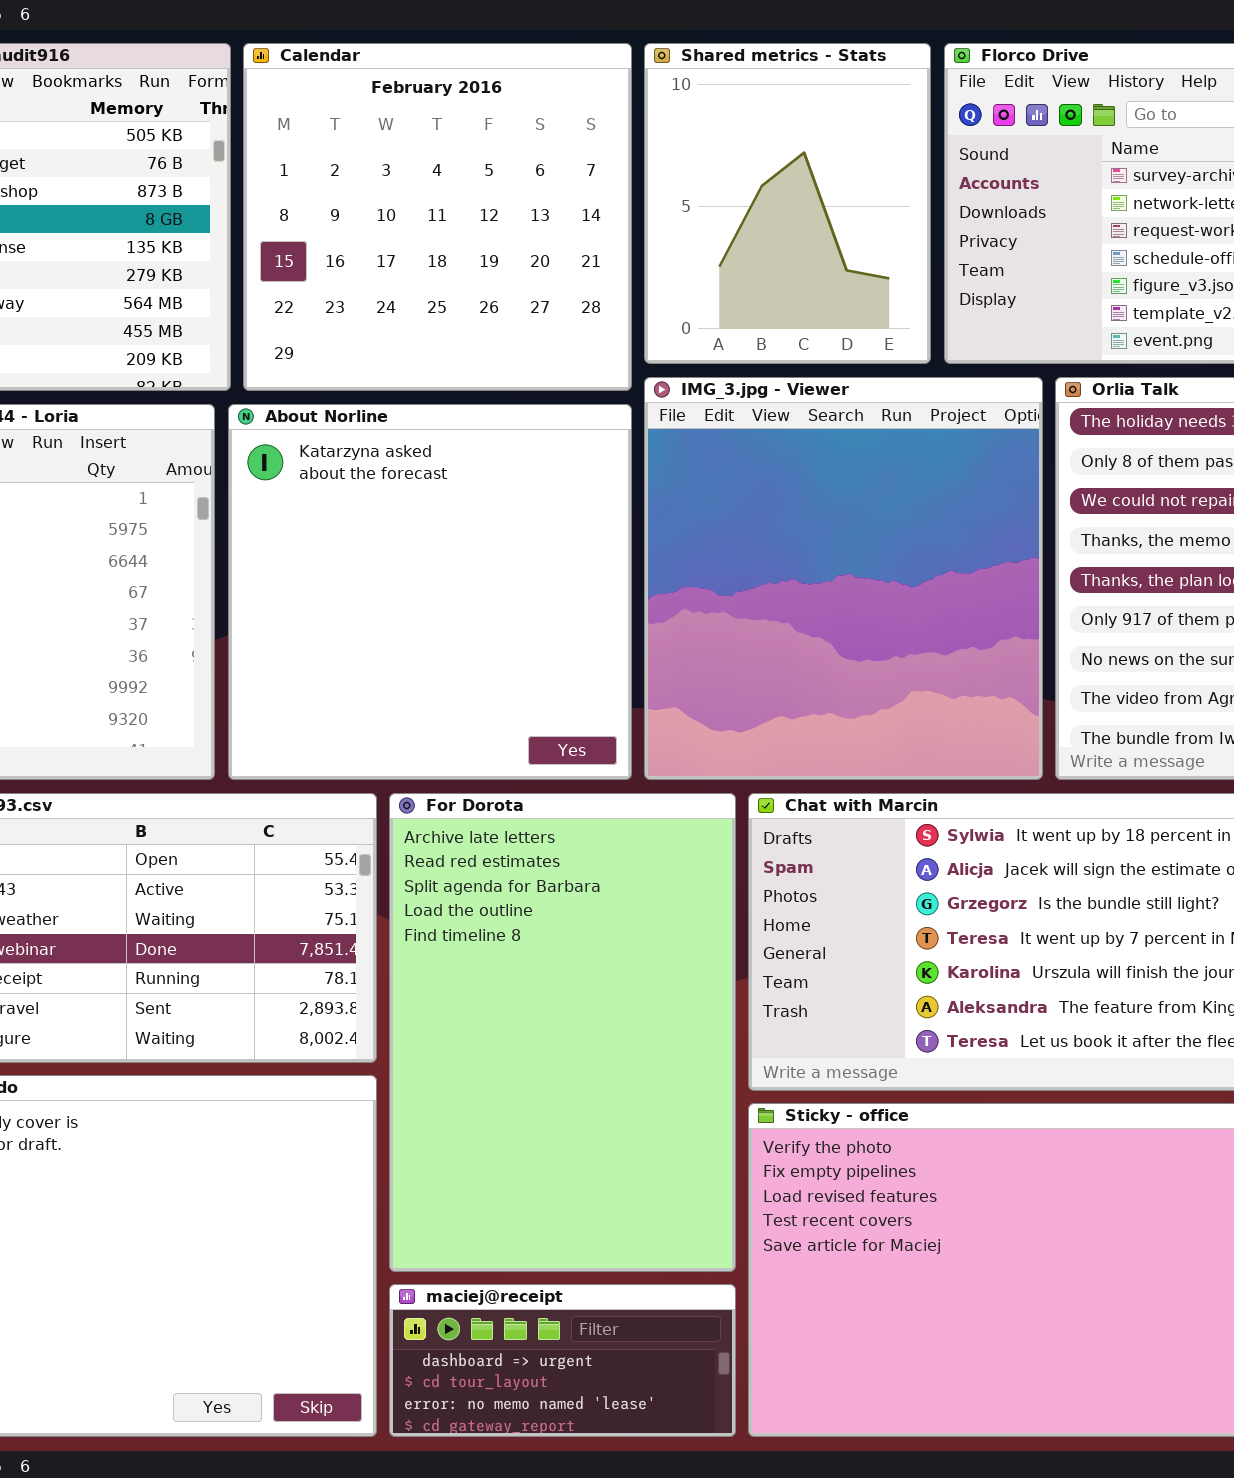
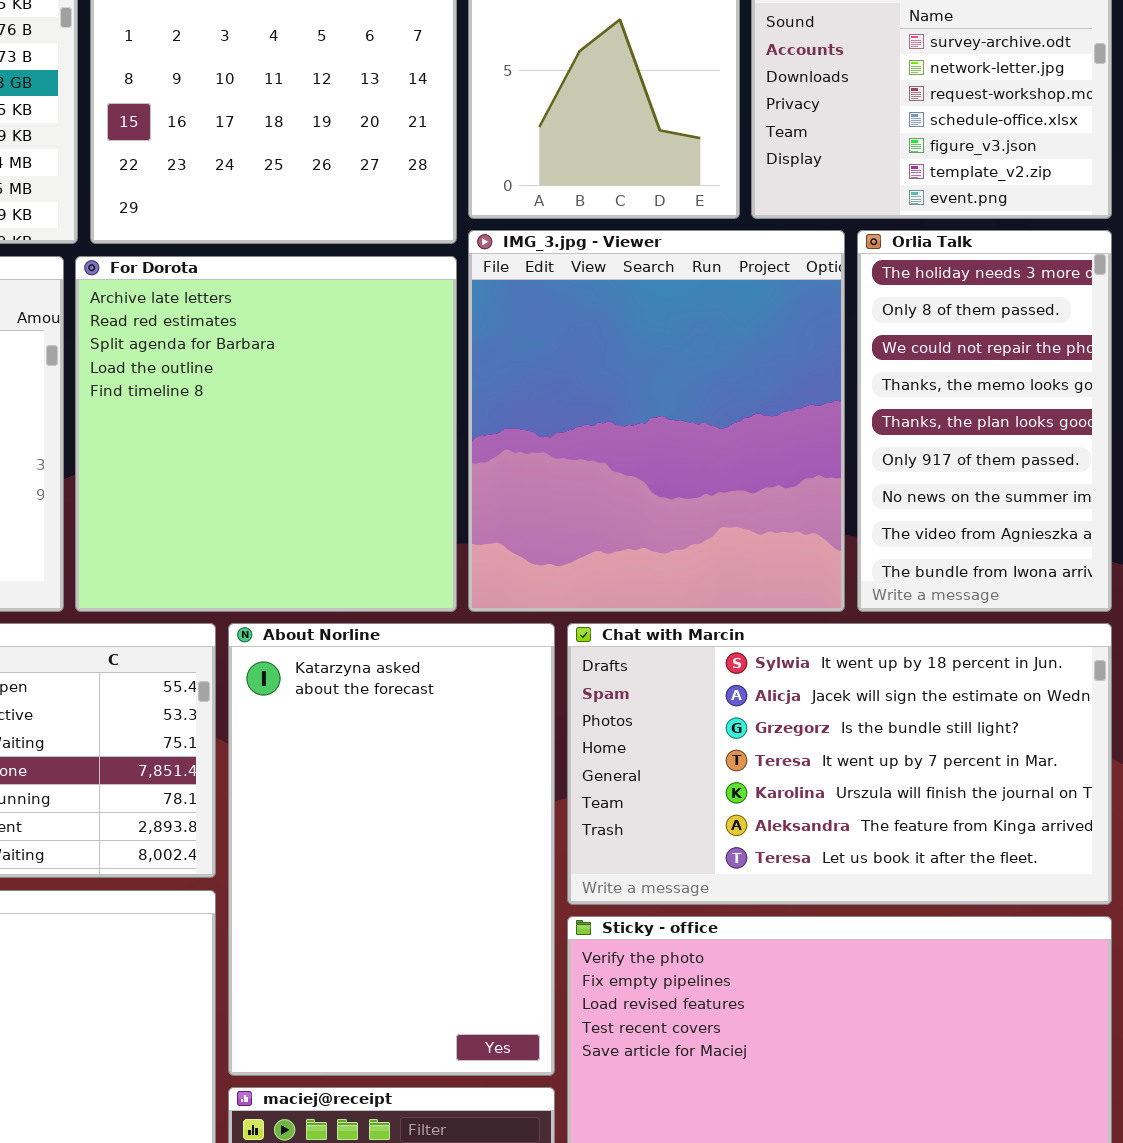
About Norline: [228,404,632,780] -> [228,623,555,1076], moved, resized
For Dorota: [389,793,736,1272] -> [75,256,457,612], moved, resized

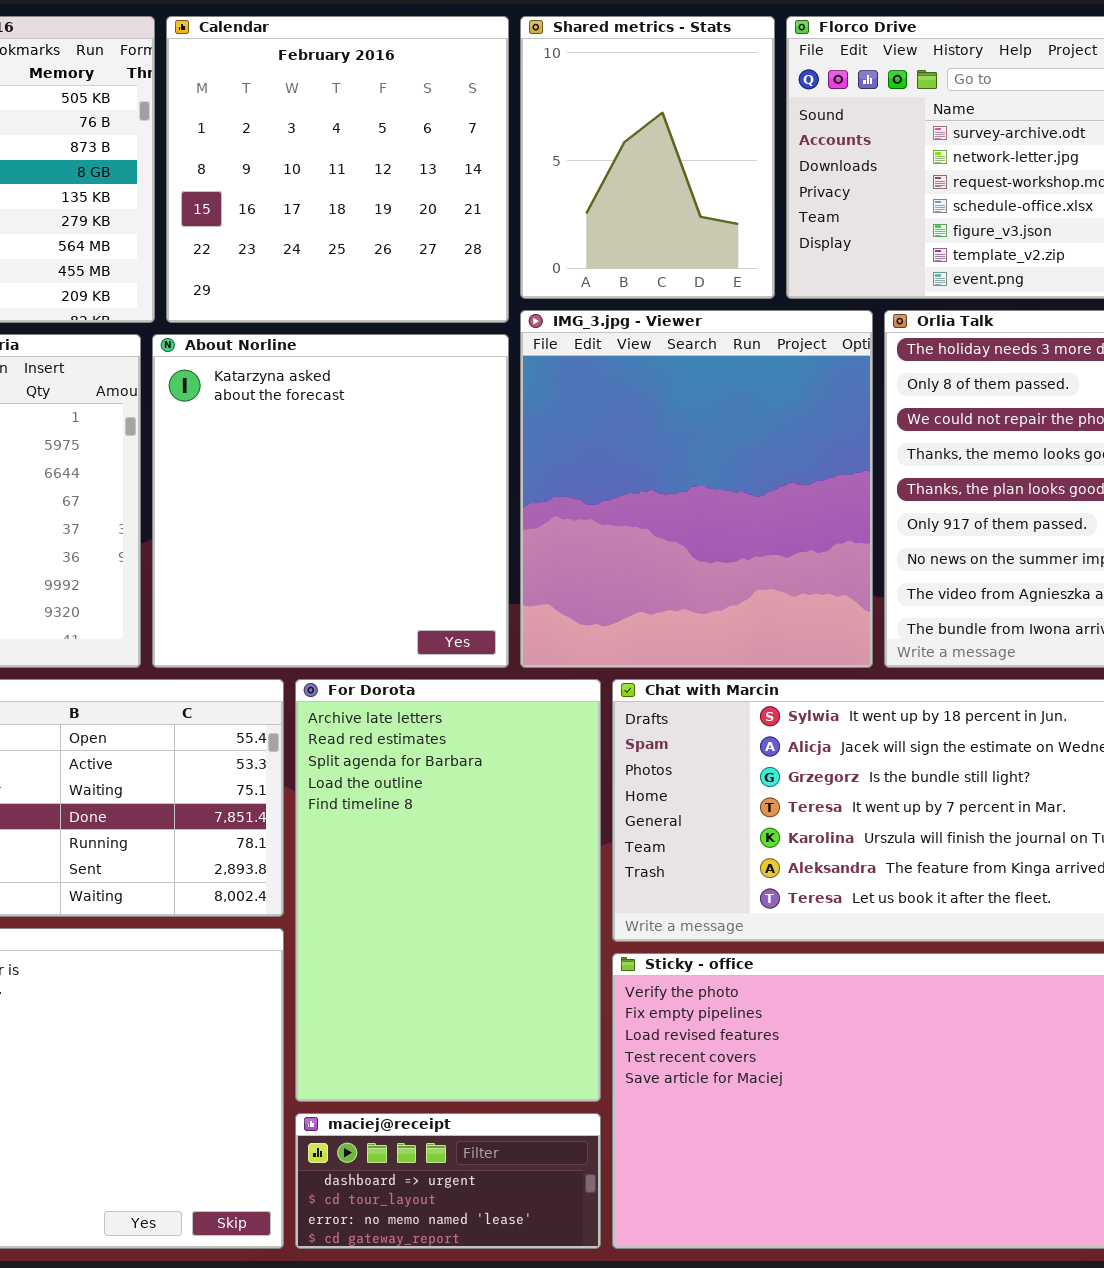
For Dorota: [75,256,457,612] -> [295,679,601,1102], moved, resized
About Norline: [228,623,555,1076] -> [152,334,509,668], moved, resized

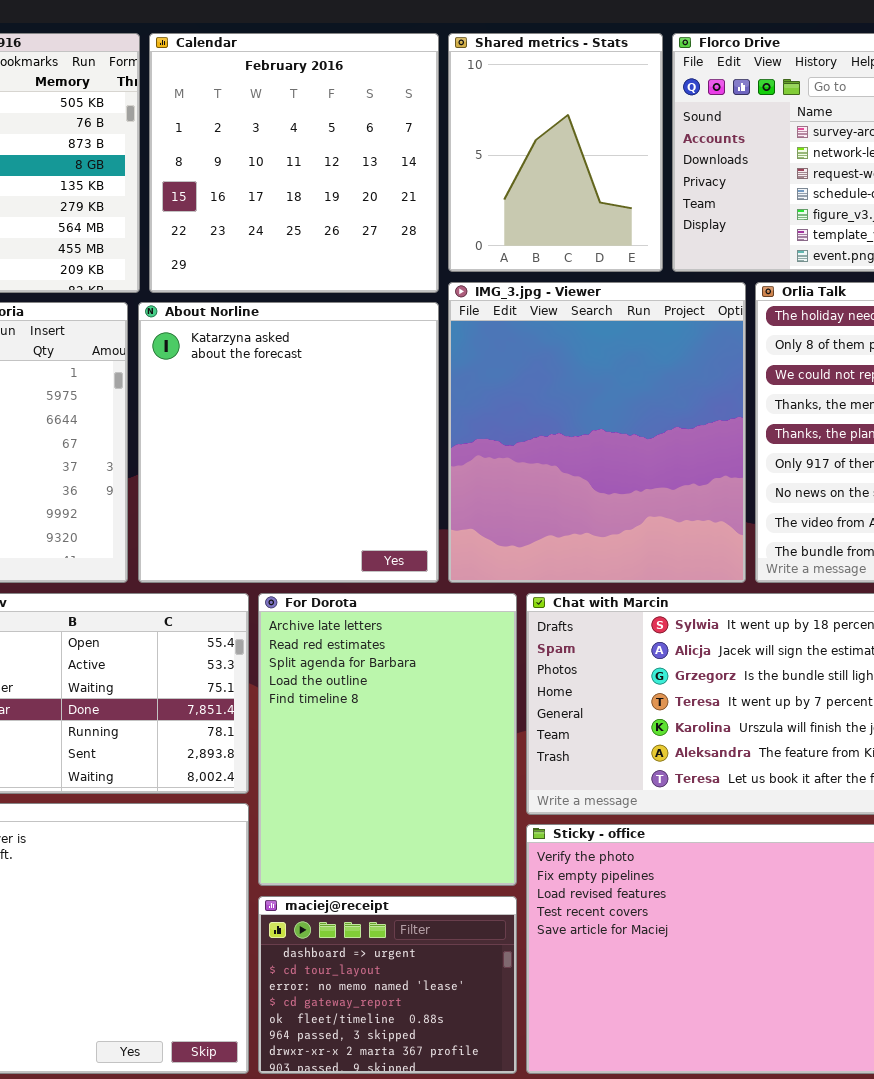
For Dorota: [295,679,601,1102] -> [258,593,517,886], resized
maciej@receipt: [295,1113,601,1249] -> [258,896,517,1074], resized

